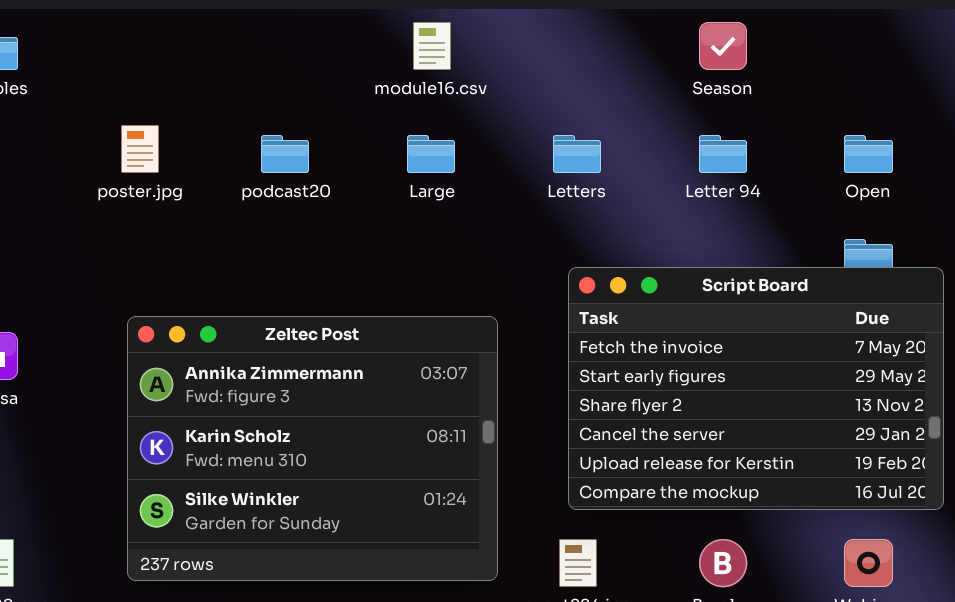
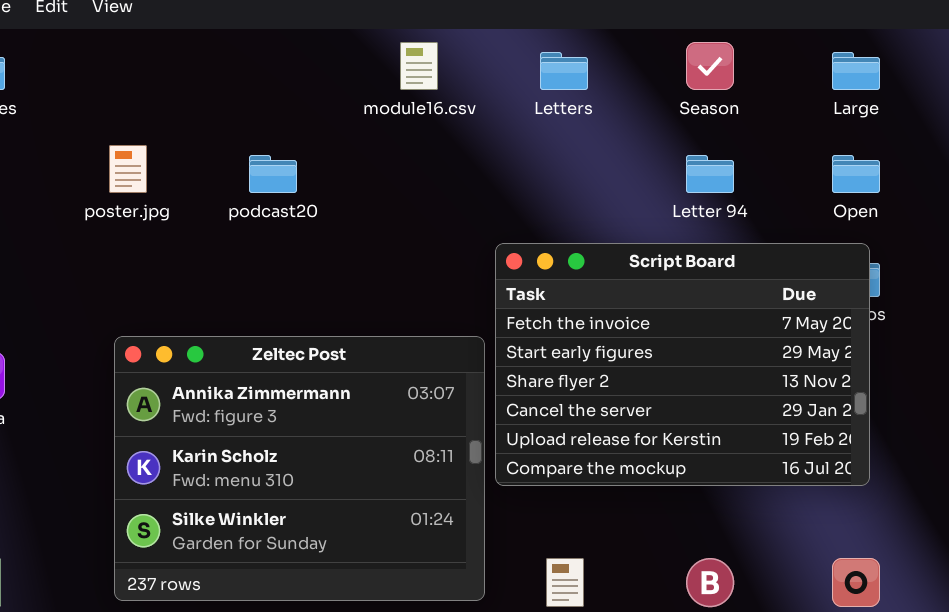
Large: [407,135,455,173] -> [832,52,880,90], moved
Letters: [553,135,601,173] -> [540,52,588,90], moved
Script Board: [568,267,944,510] -> [495,243,870,486], moved

